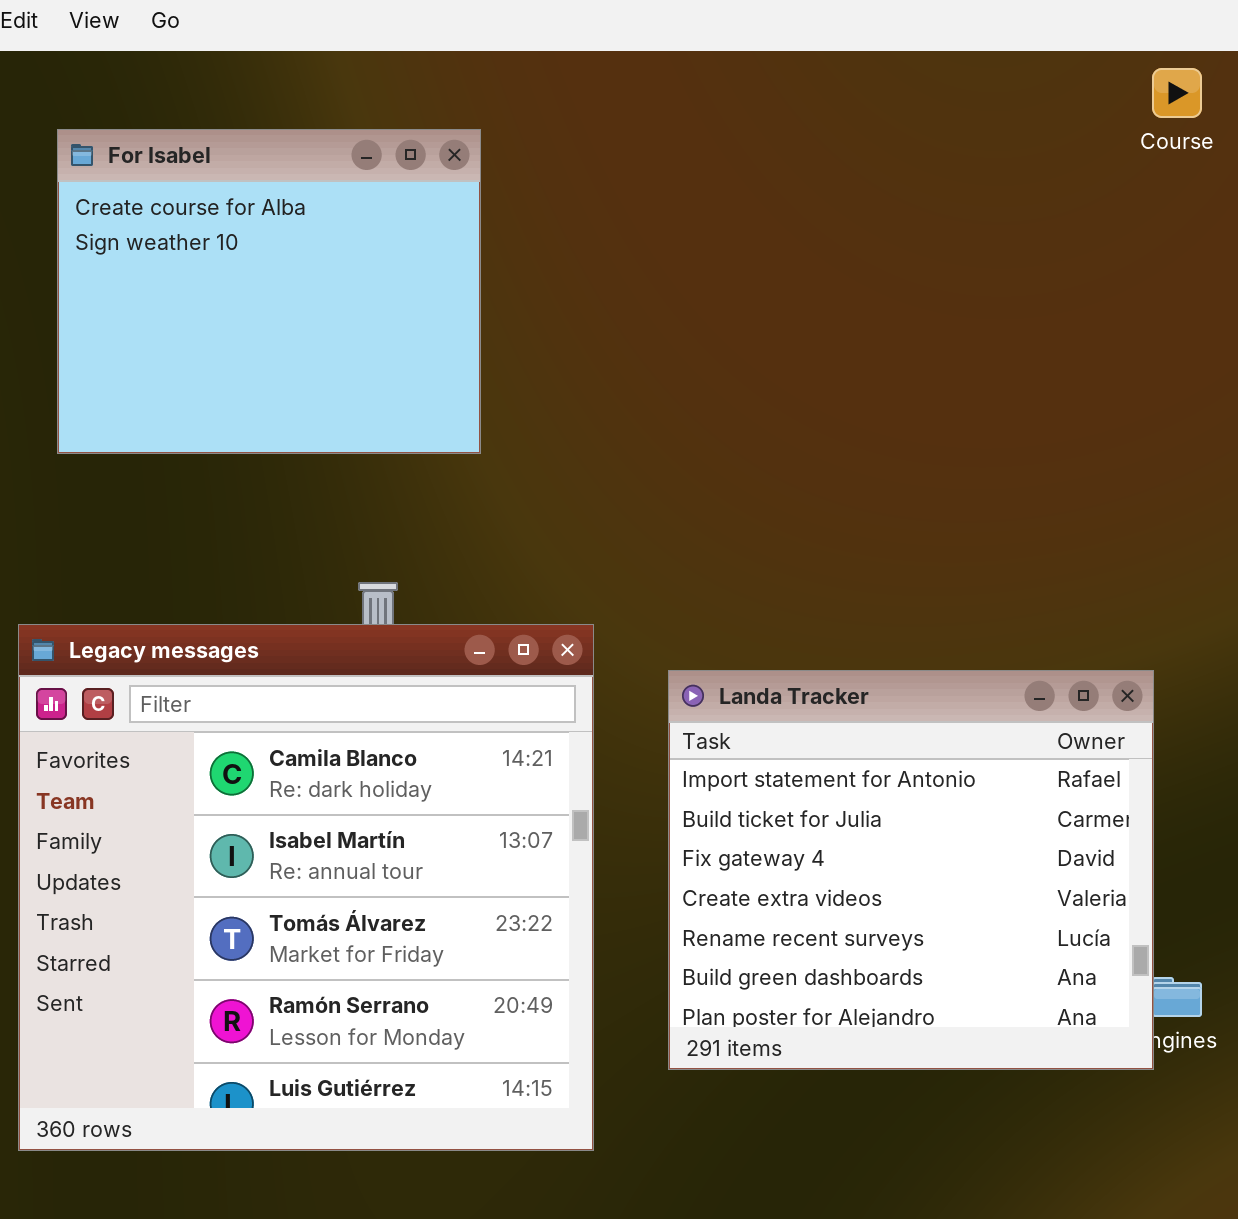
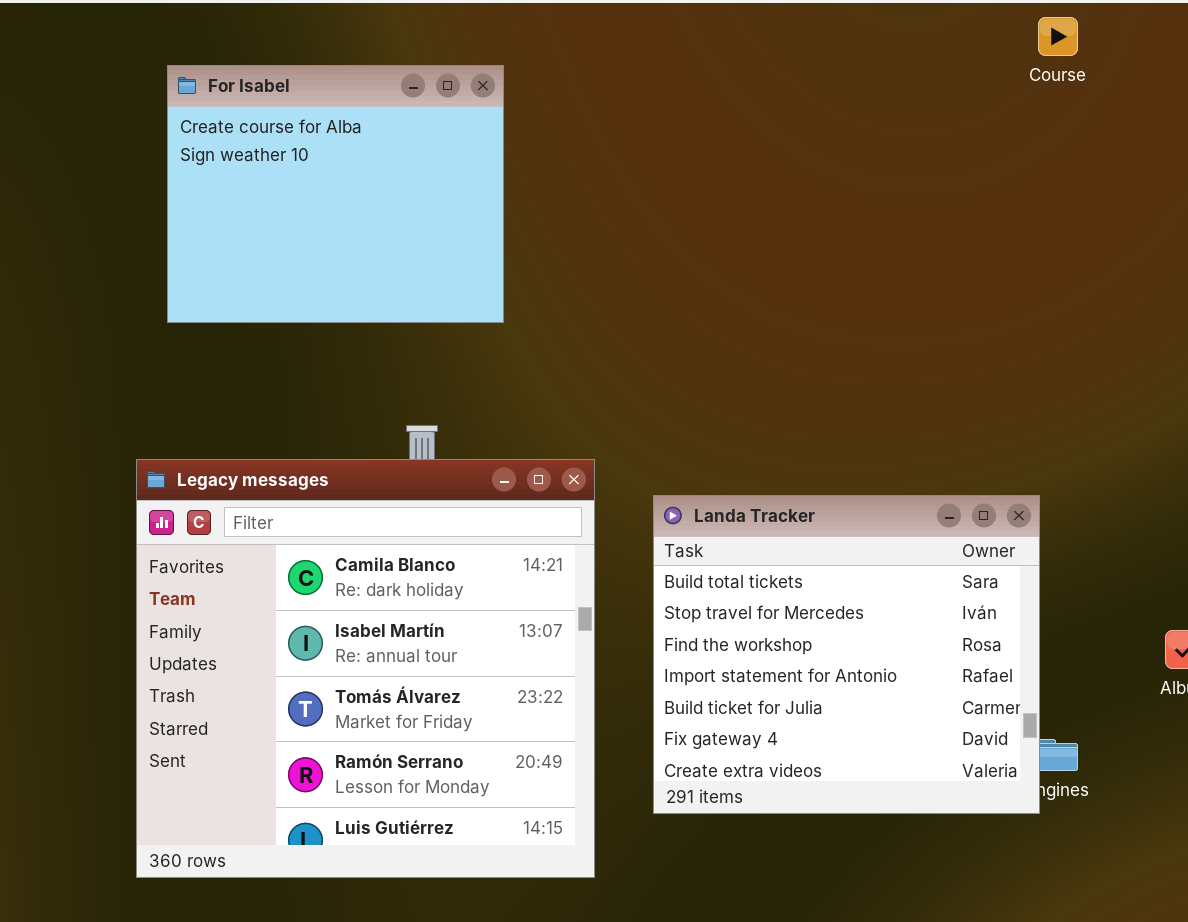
Landa Tracker: [668,670,1154,1070] -> [653,495,1040,814], scrolled up 3 rows

